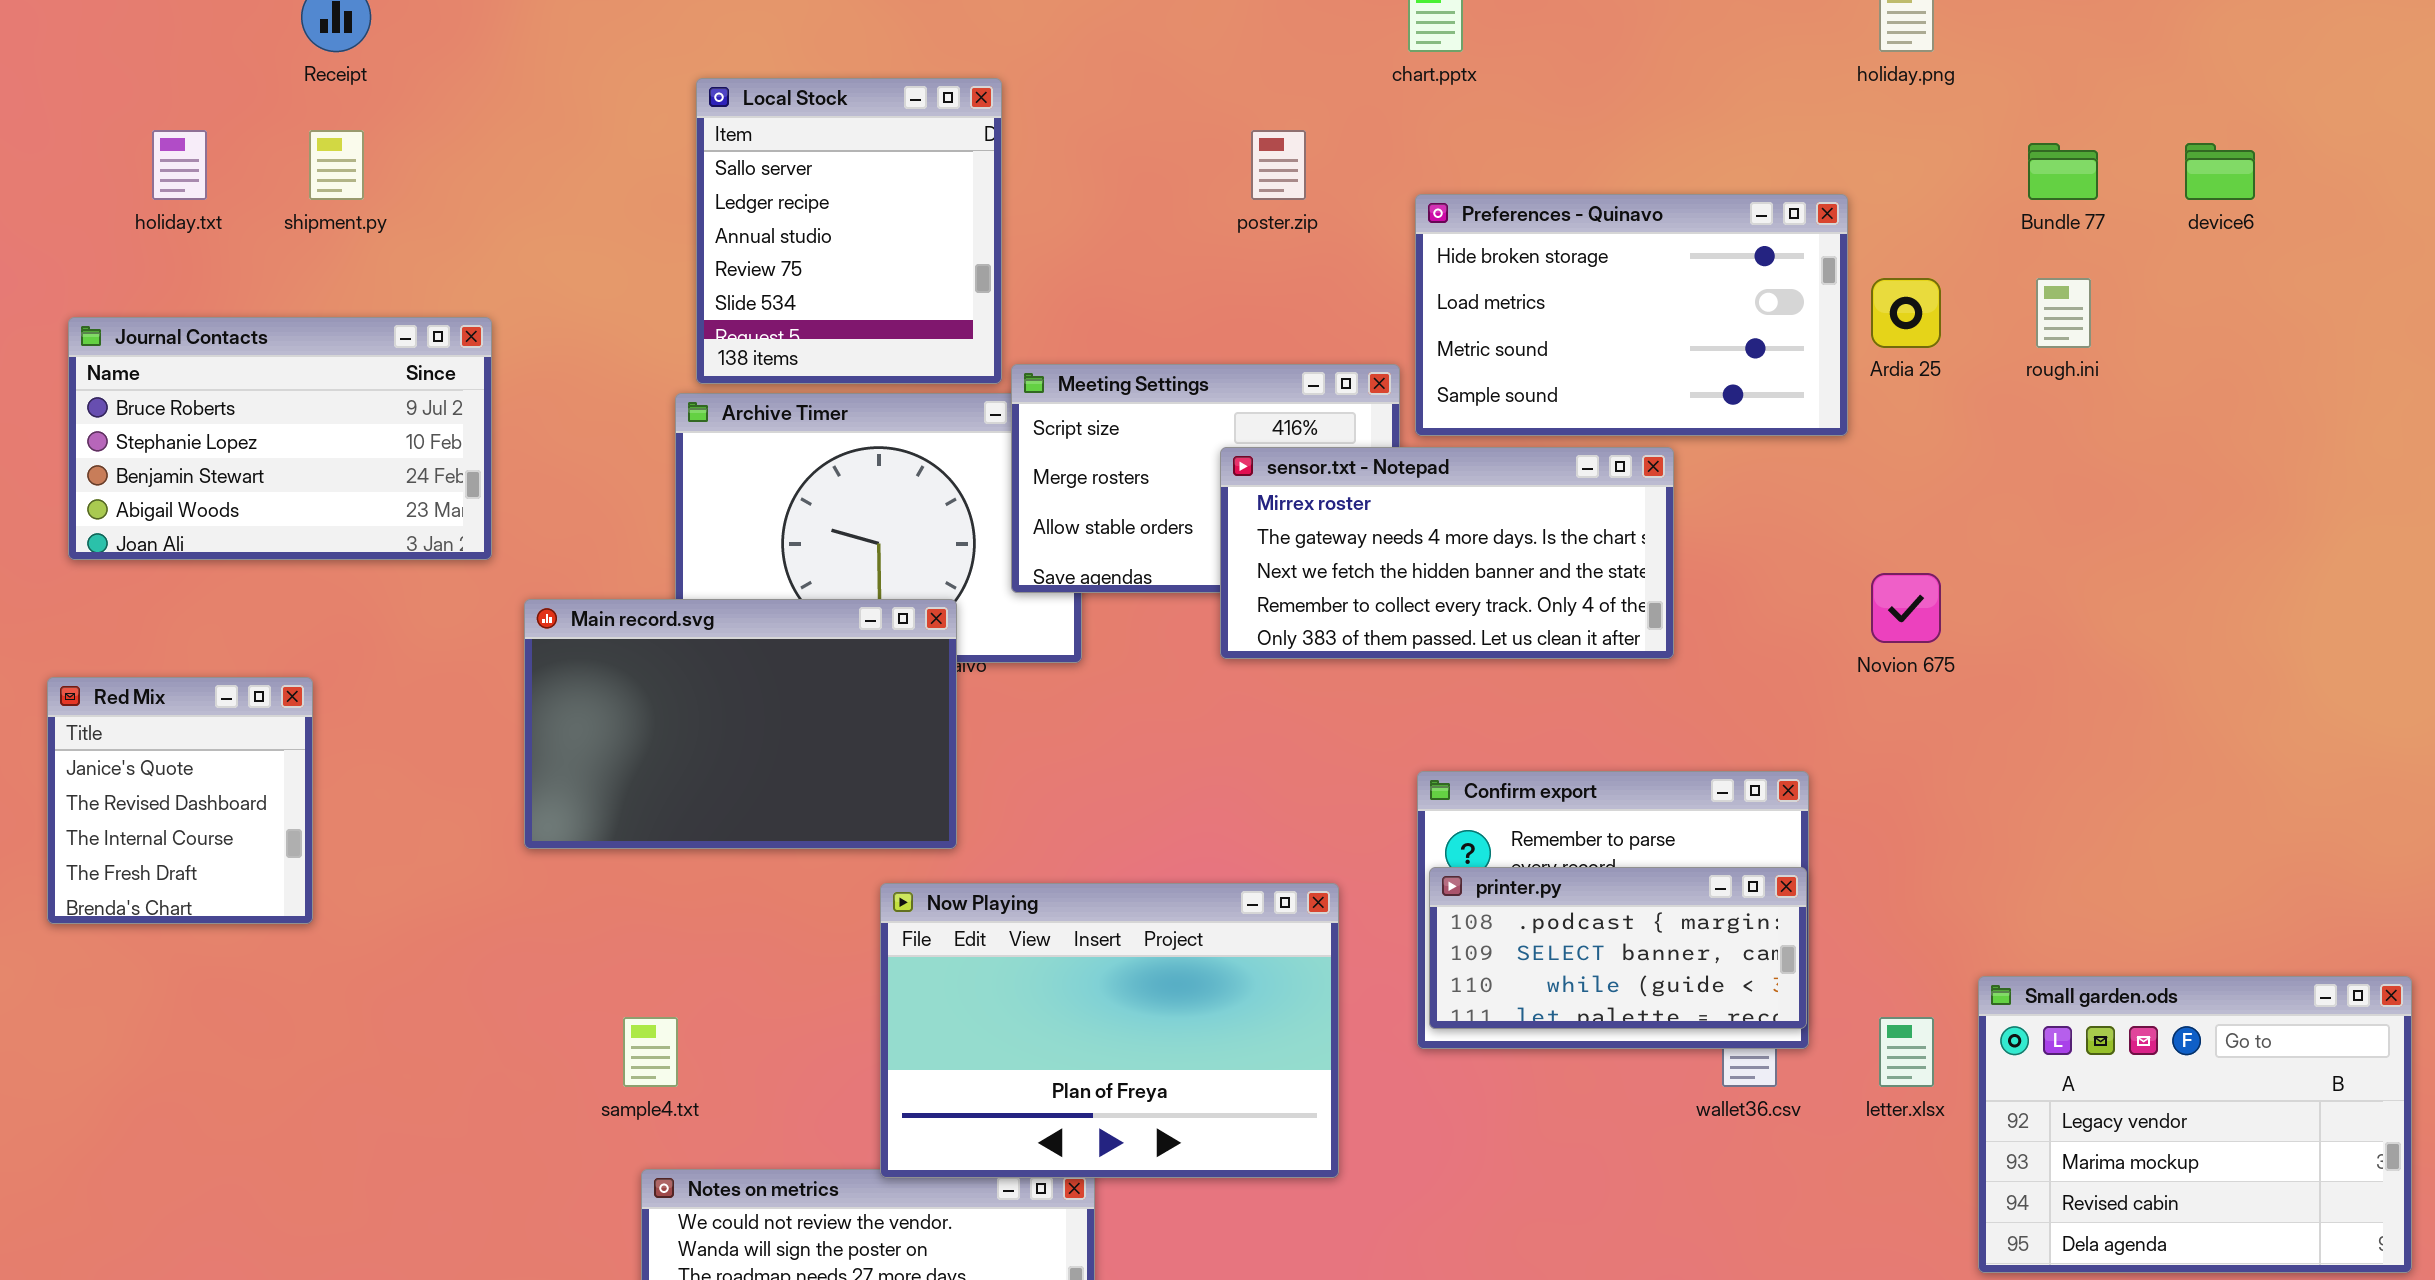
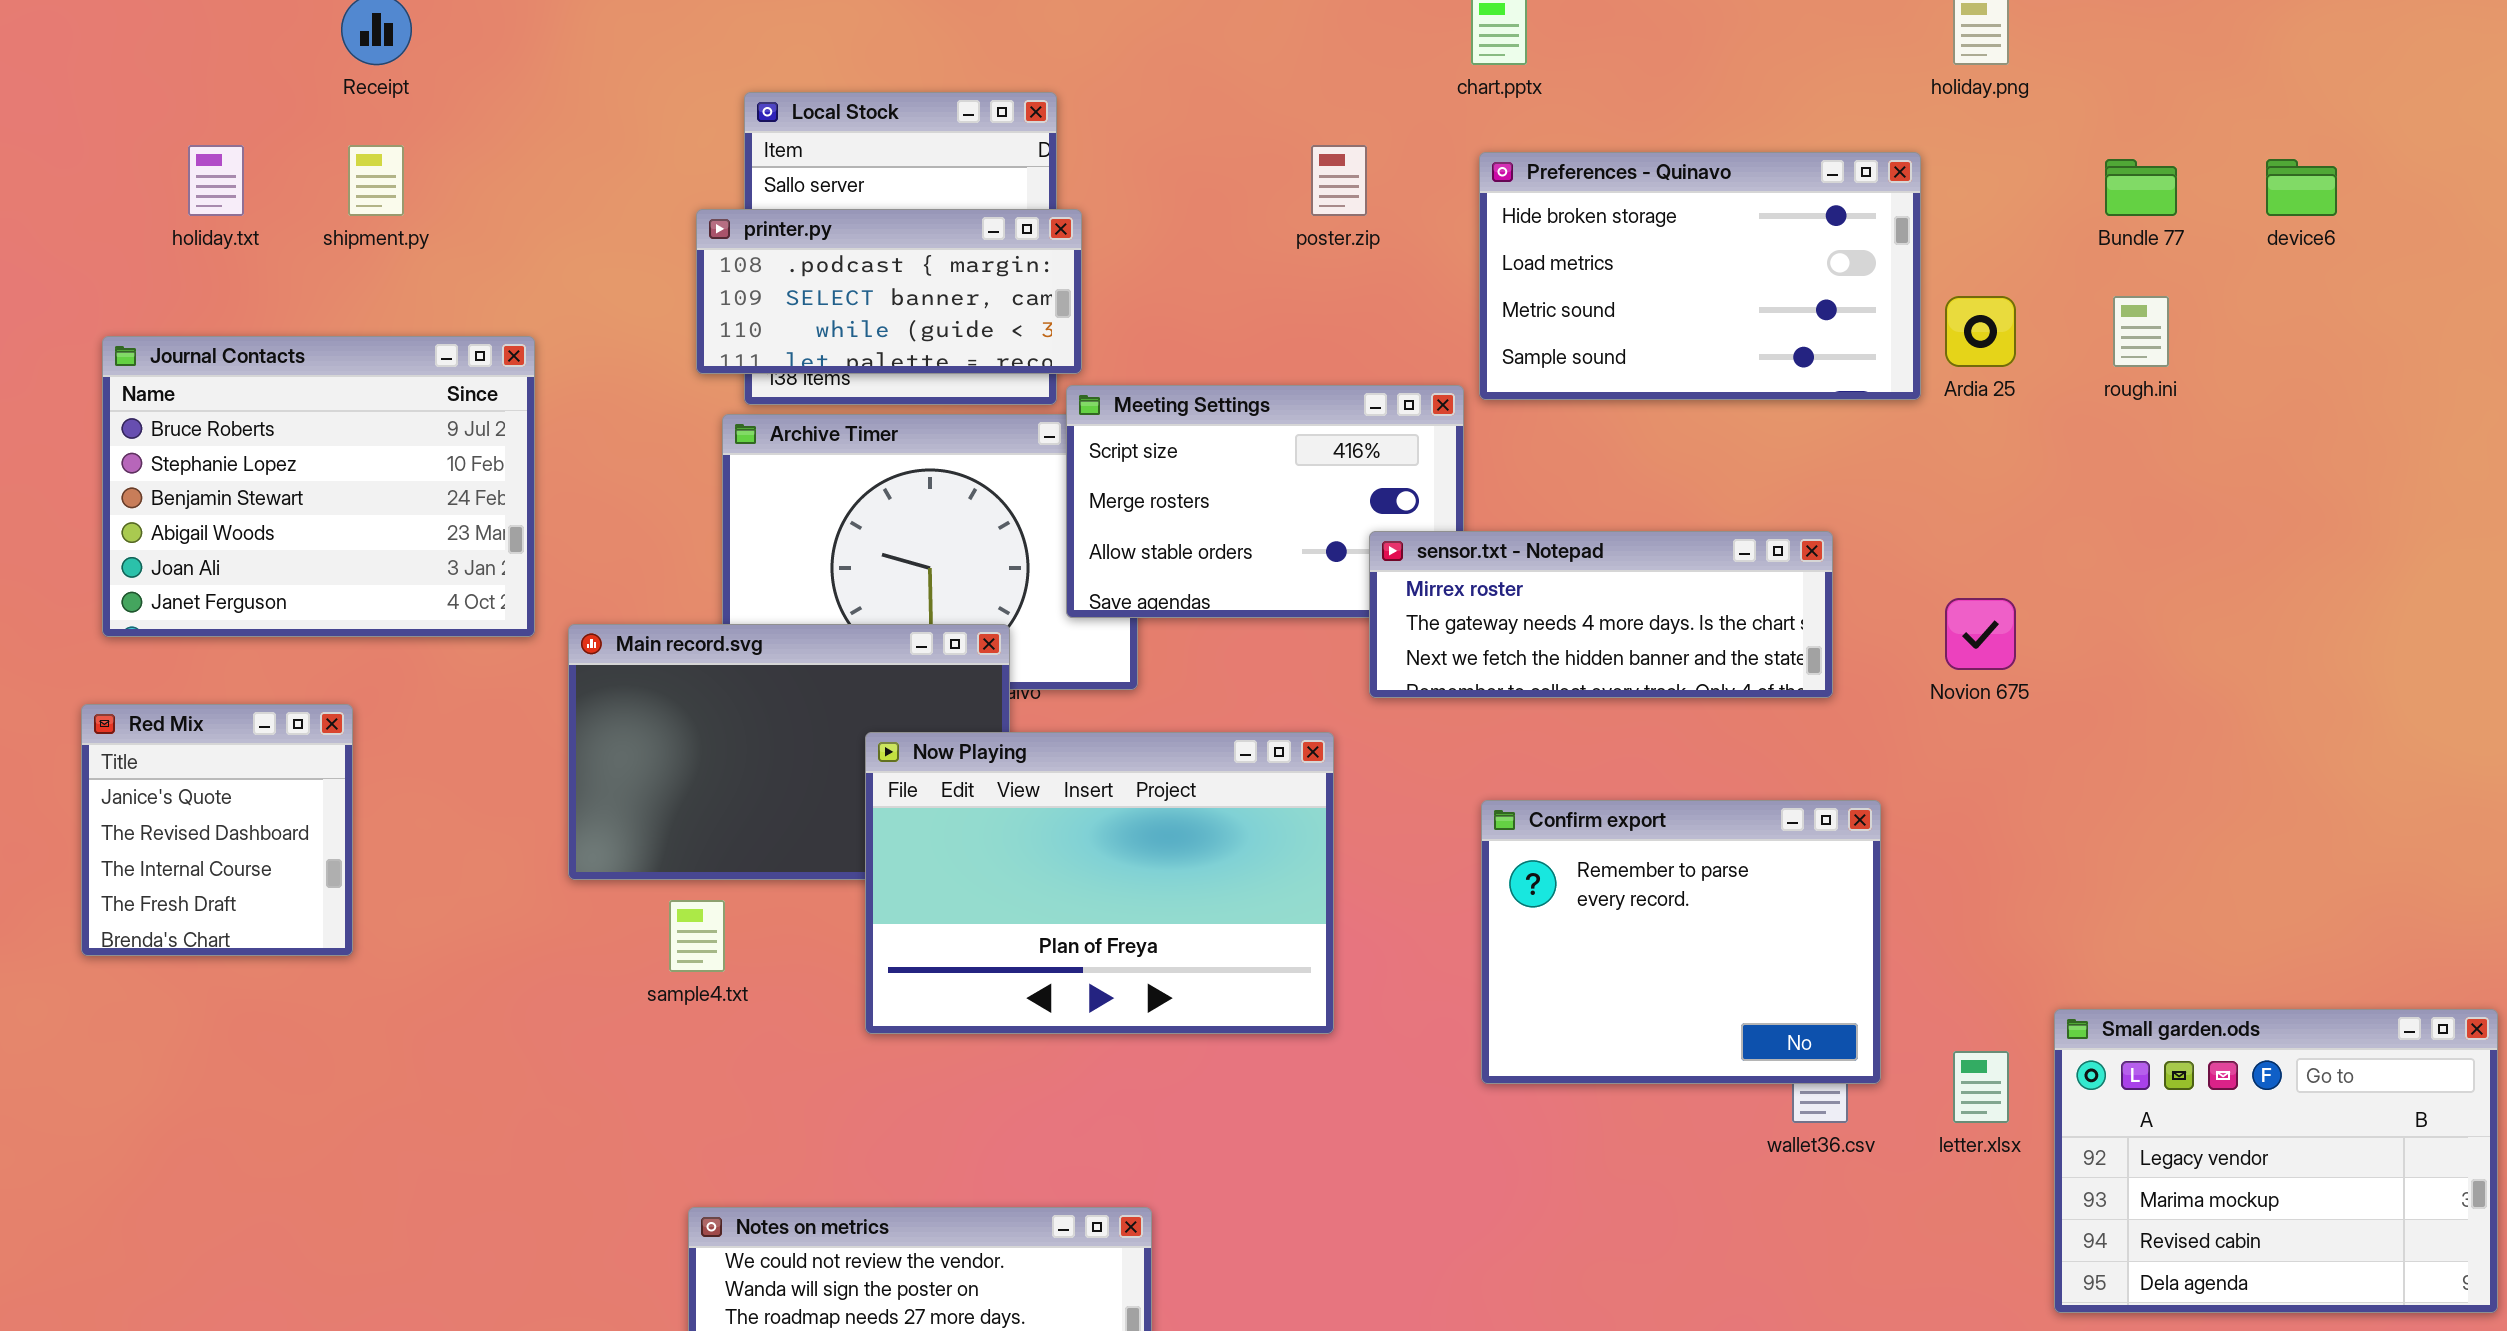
Preferences - Quinavo: [1415,194,1848,436] -> [1479,152,1921,400], moved
Journal Contacts: [68,317,492,560] -> [102,336,535,637], resized
sensor.txt - Notepad: [1220,447,1674,659] -> [1369,531,1833,698], moved, resized
printer.py: [1429,867,1807,1029] -> [696,209,1082,374], moved
Now Playing: [880,883,1339,1178] -> [865,732,1334,1034], moved
sample4.txt: [623,1017,678,1087] -> [669,900,725,972], moved

